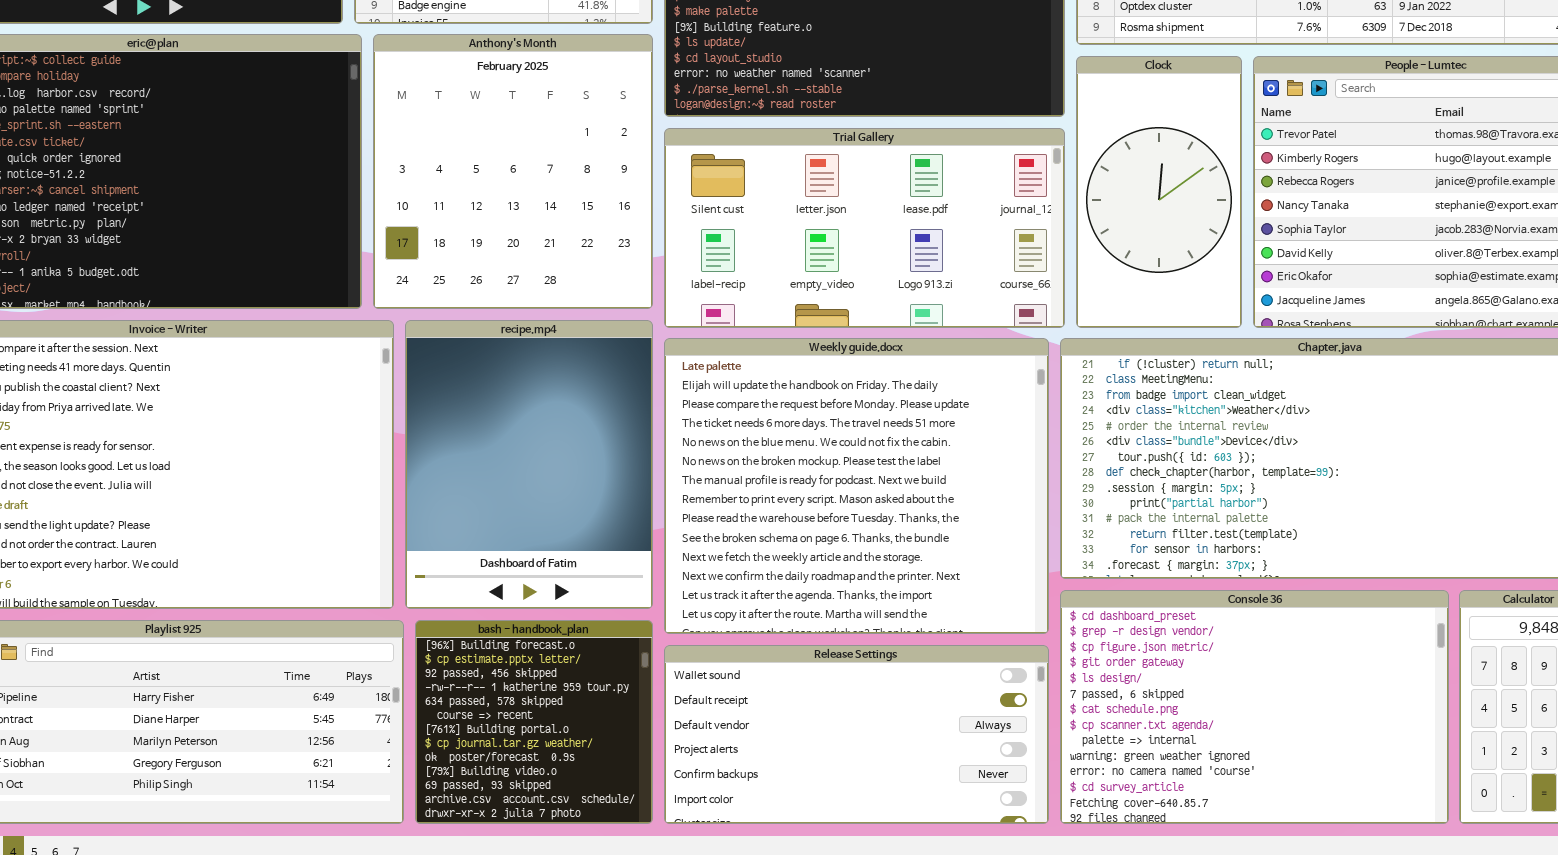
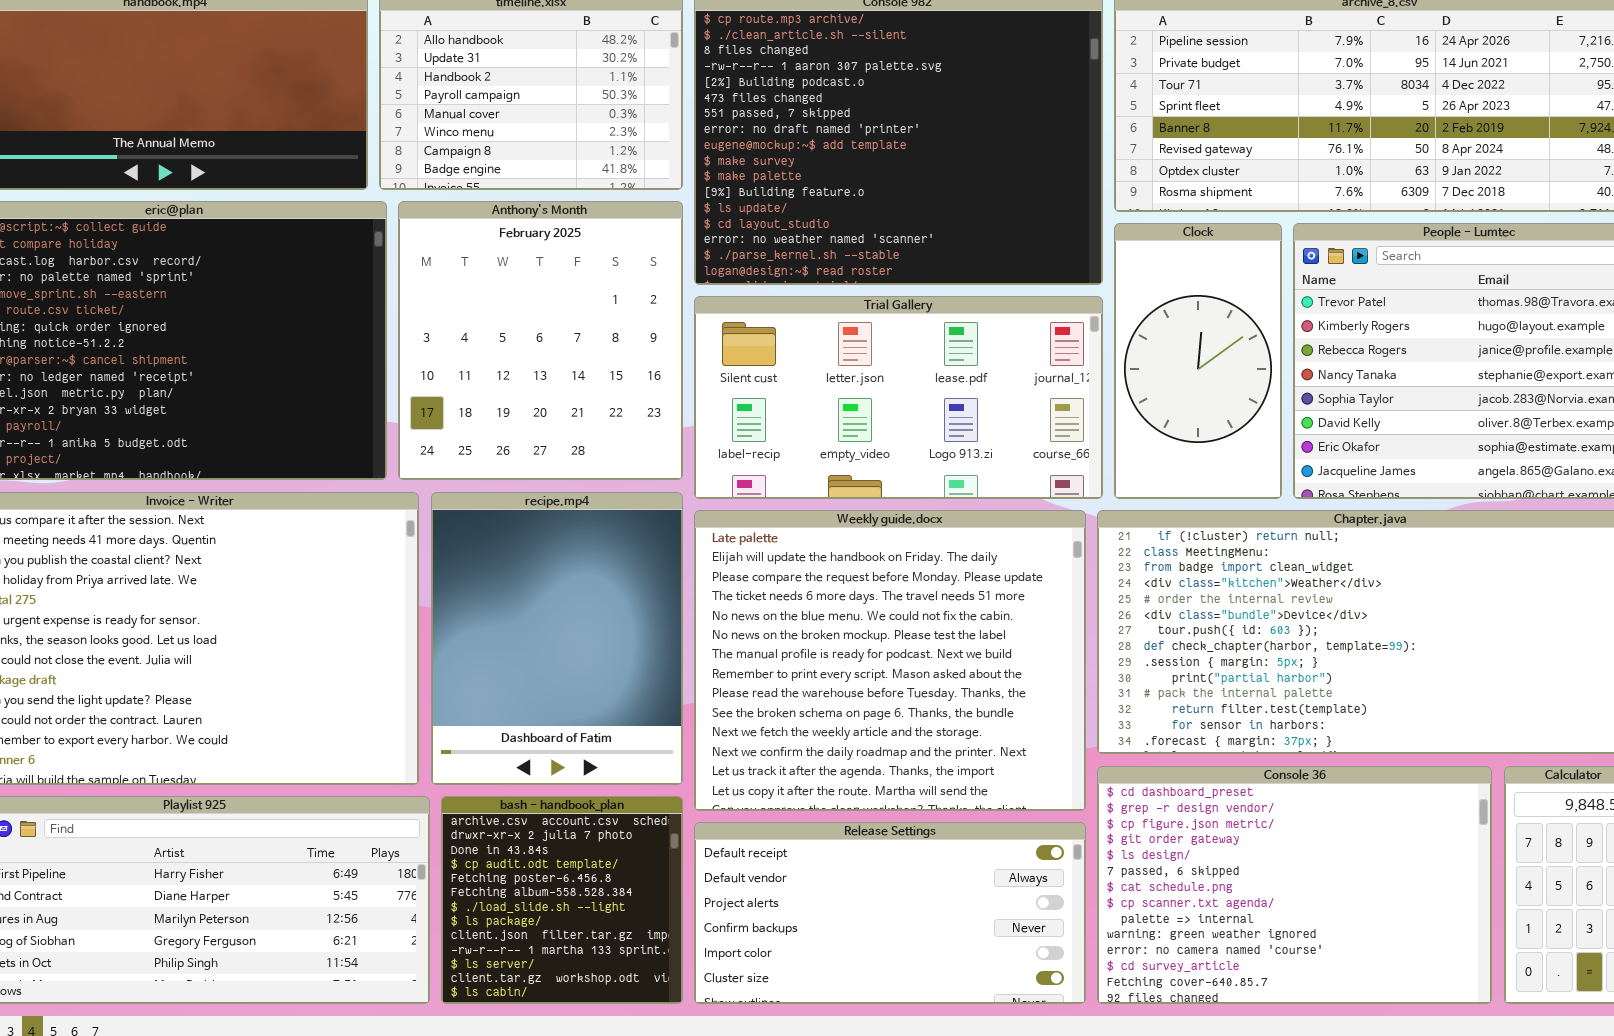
bash - handbook_plan: [415,620,653,824] -> [441,796,683,1004], scrolled down 11 rows
Release Settings: [664,645,1049,824] -> [694,822,1086,1004], scrolled down 1 row

